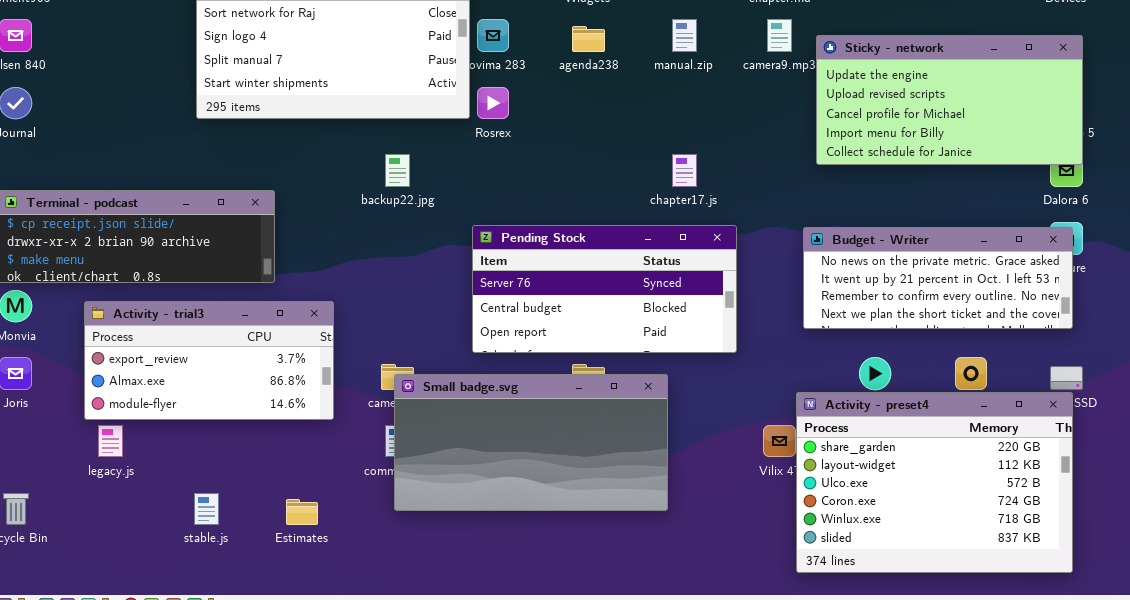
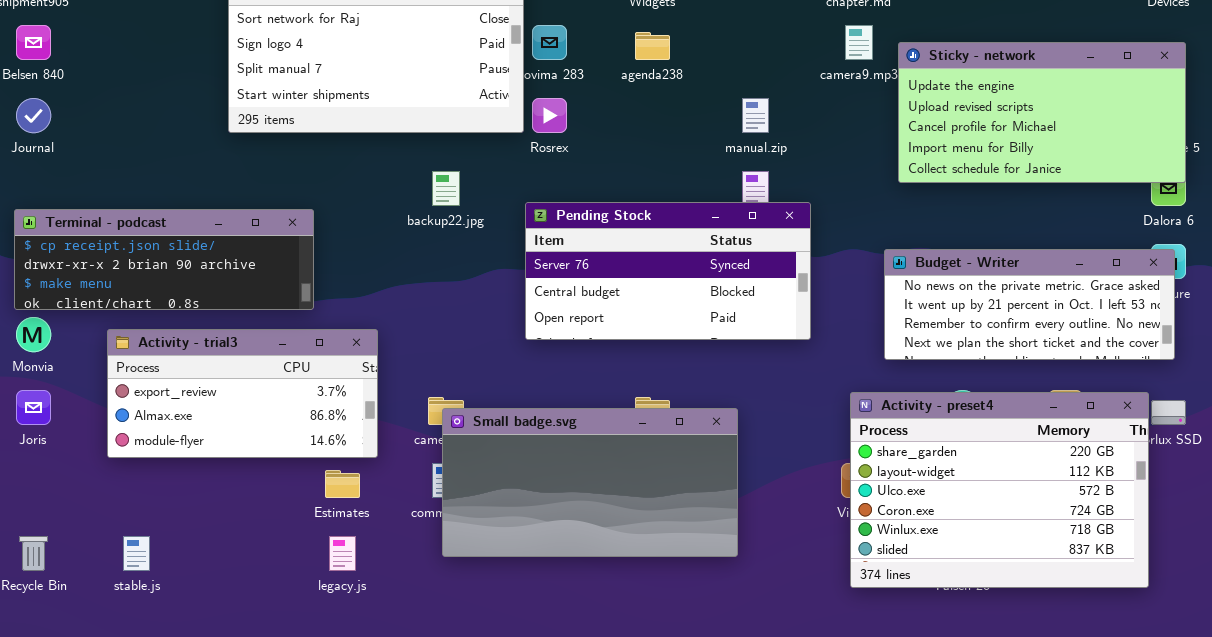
manual.zip: [672,19,697,52] -> [742,98,769,133], moved
Pending Stock: [472,225,737,353] -> [525,202,811,340], moved
Activity - preset4: [796,392,1073,573] -> [850,392,1149,588], moved
legacy.js: [98,425,123,457] -> [329,536,356,571], moved
stable.js: [194,493,219,525] -> [123,536,150,571], moved
Estimates: [286,499,318,525] -> [325,470,360,498], moved

